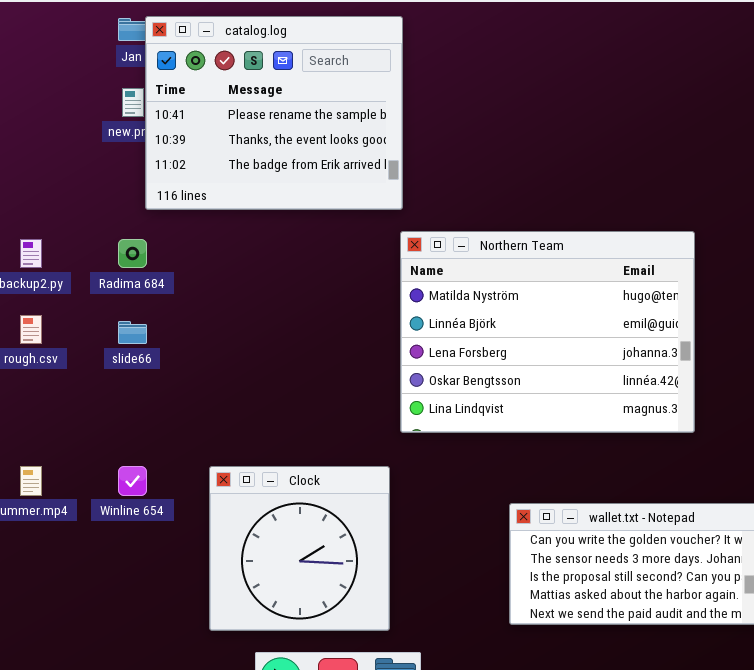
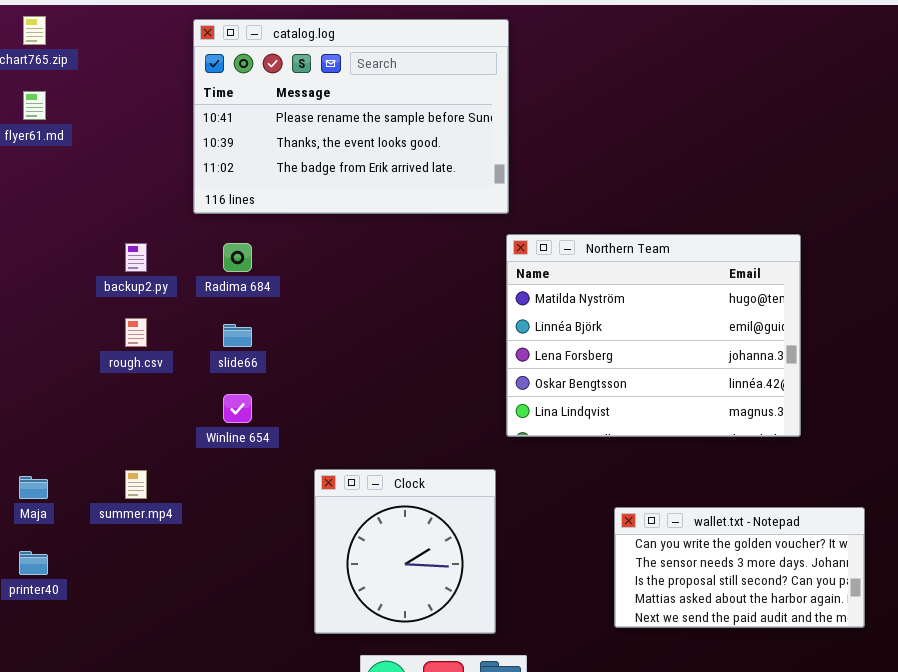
catalog.log: [145,16,403,210] -> [193,19,509,214], resized
Winline 654: [118,466,147,496] -> [223,394,252,423], moved

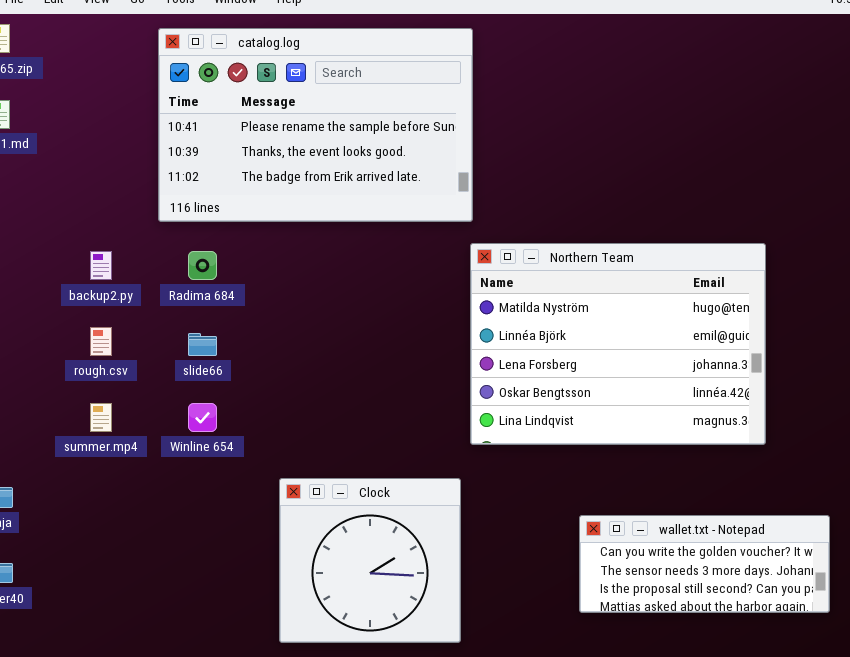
summer.mp4: [125,470,147,499] -> [90,403,112,432], moved
wallet.txt - Notepad: [614,507,865,628] -> [579,515,830,613], resized

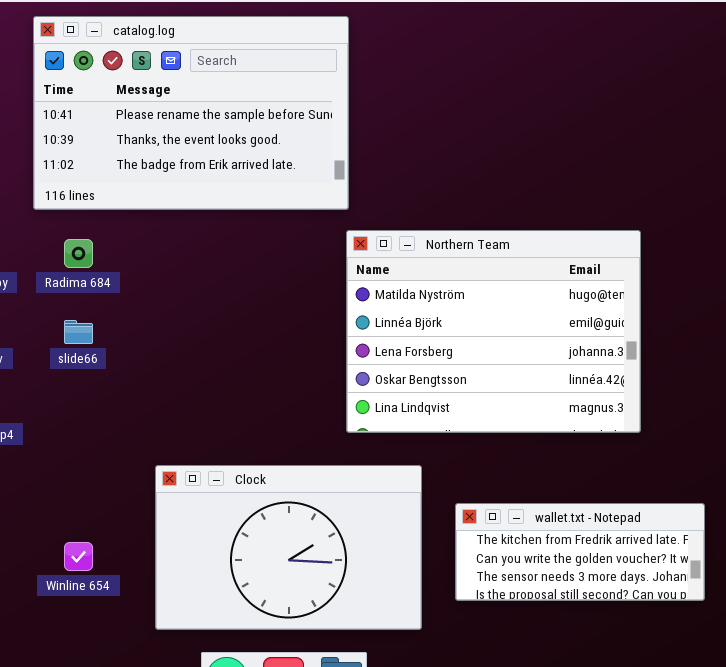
Winline 654: [188,403,217,432] -> [64,542,93,571], moved
Clock: [279,478,461,643] -> [155,465,422,630], resized
wallet.txt - Notepad: [579,515,830,613] -> [455,503,705,601], scrolled up 1 row

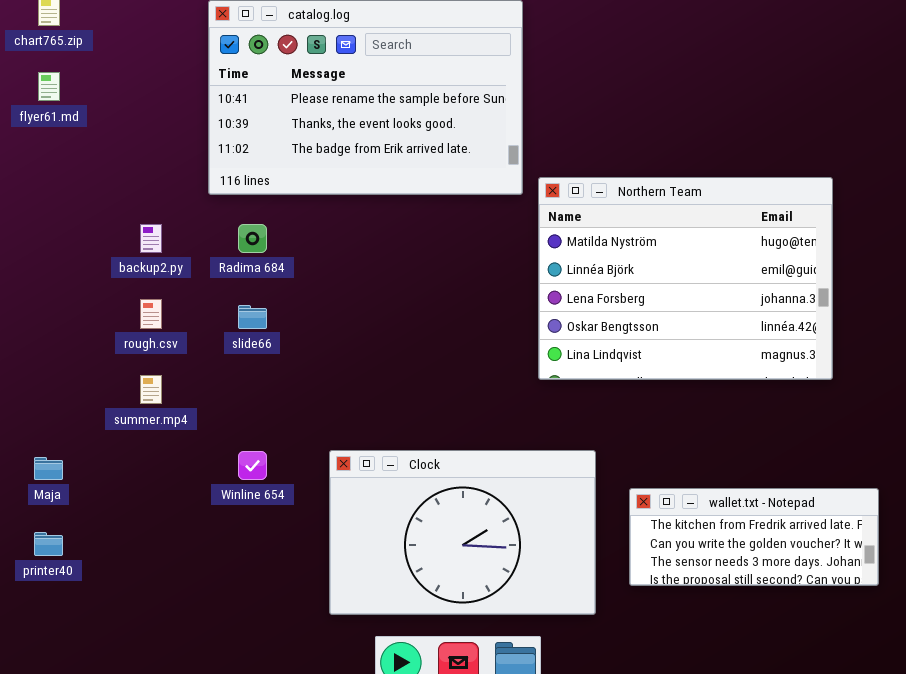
Northern Team: [346,230,641,433] -> [538,177,833,380], moved
Winline 654: [64,542,93,571] -> [238,451,267,480], moved

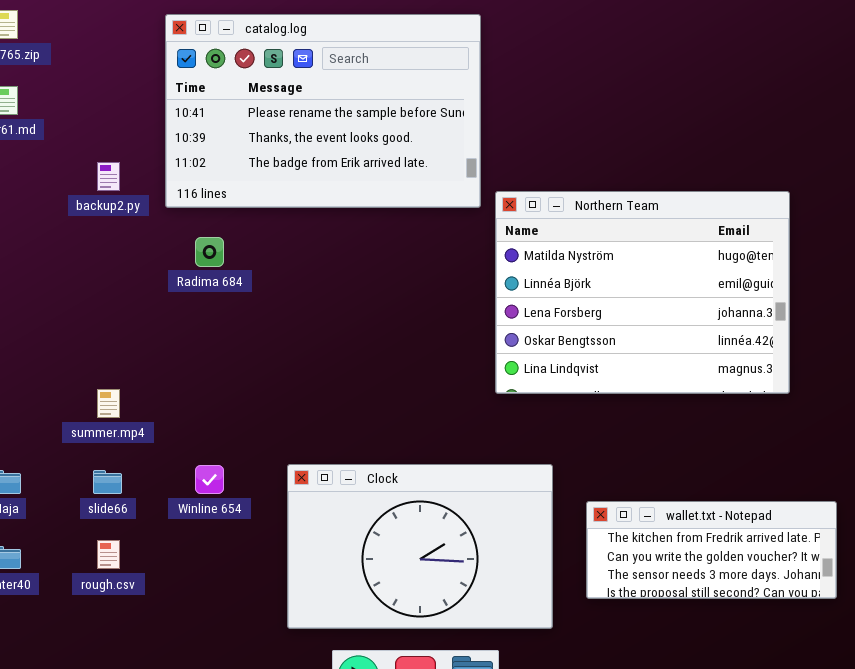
backup2.py: [140,224,162,253] -> [97,162,120,191], moved
rough.csv: [140,299,162,329] -> [97,540,120,569], moved
slide66: [238,305,267,329] -> [93,470,122,494], moved

